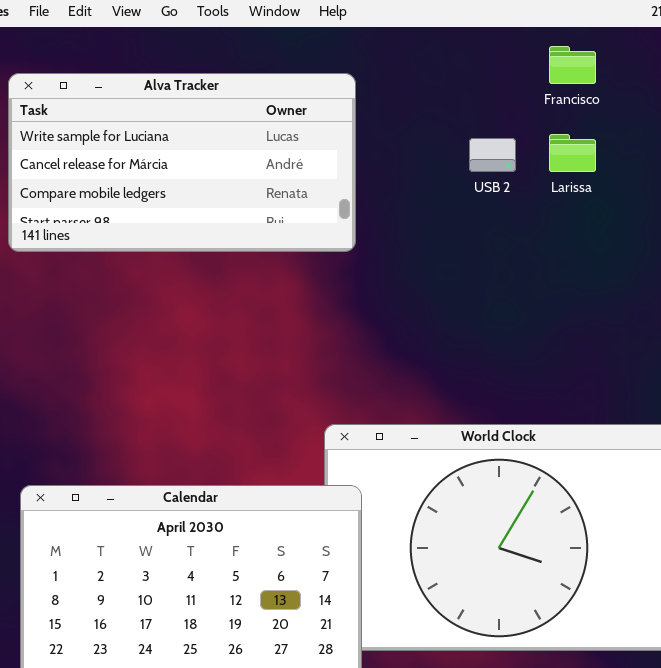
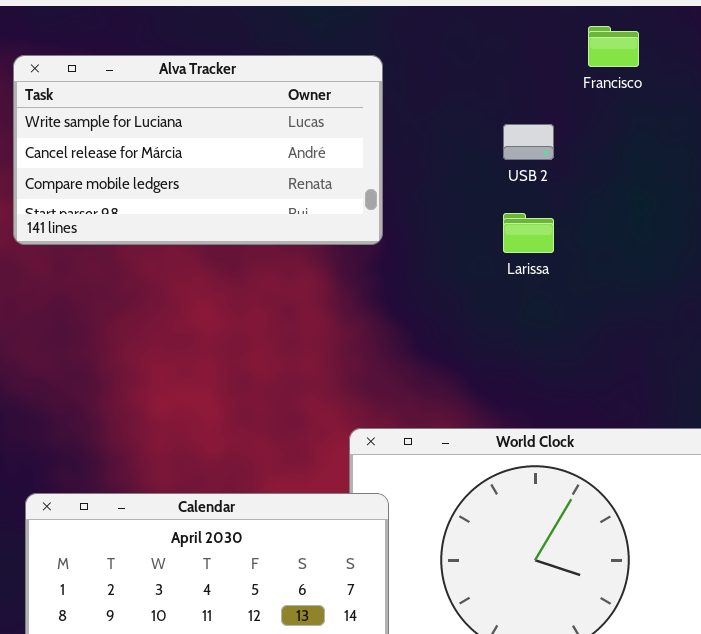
Larissa: [549,134,596,172] -> [503,213,554,253], moved

